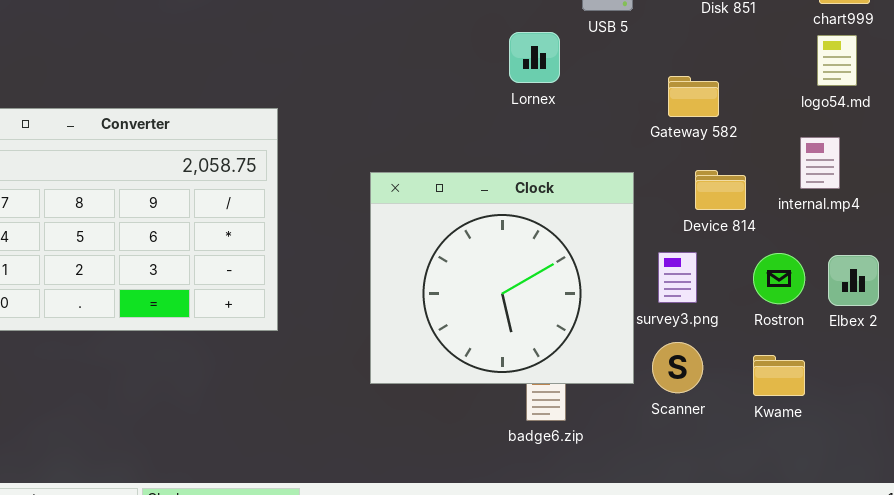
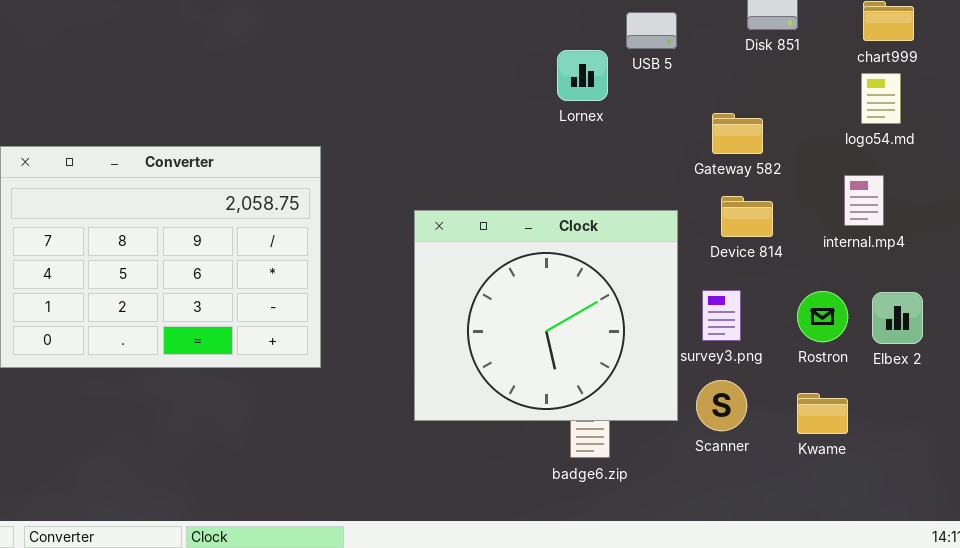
Lornex: [509,32,560,83] -> [557,50,608,101], moved
Device 814: [695,170,746,210] -> [721,196,773,237], moved

